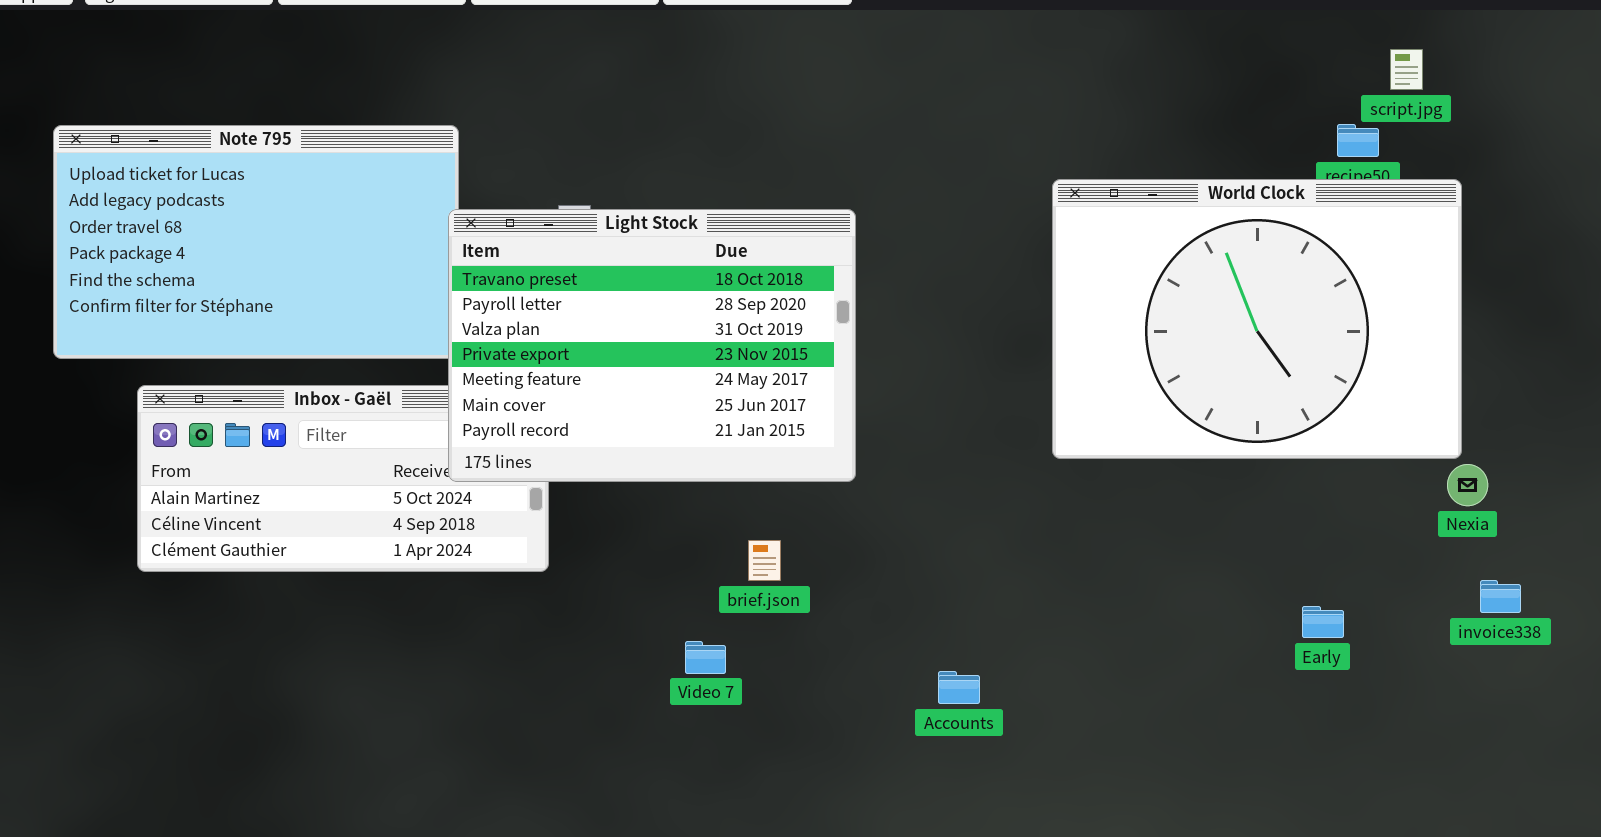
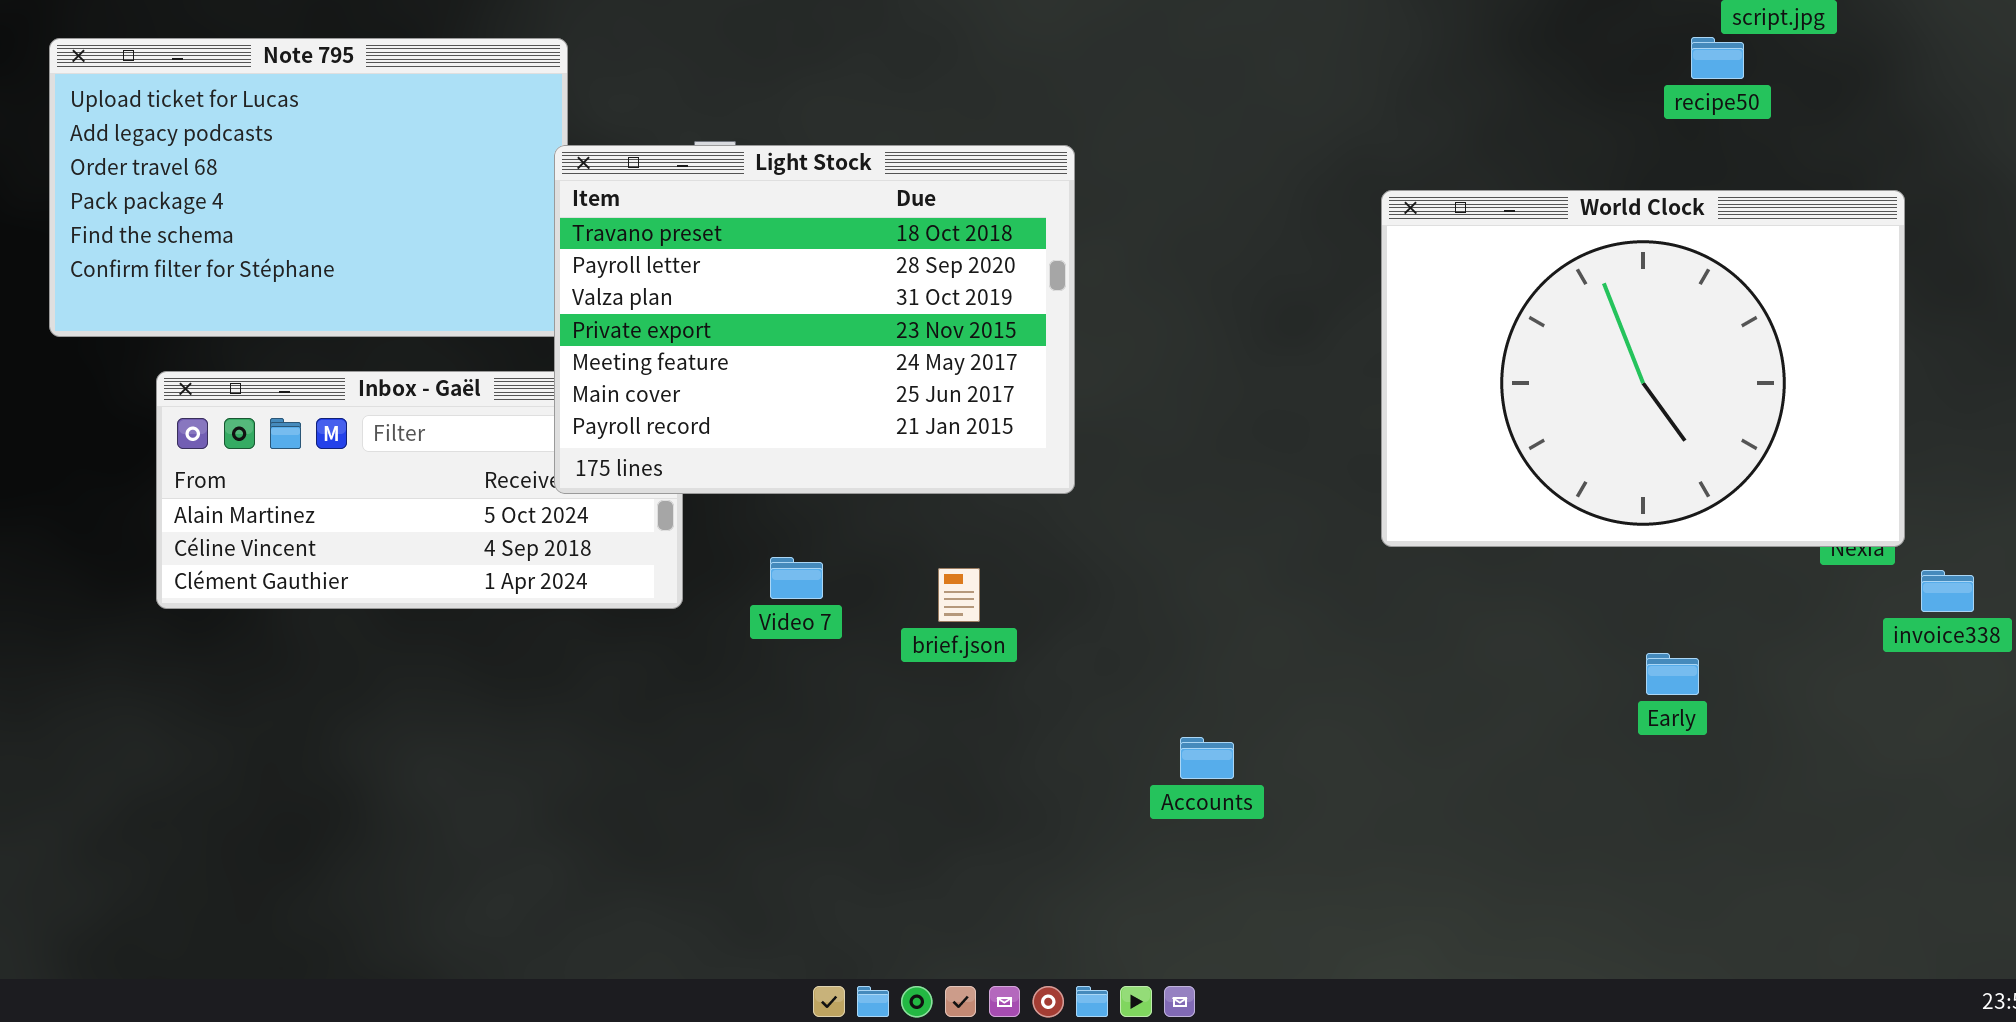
World Clock: [1052,179,1462,459] -> [1381,190,1905,547], moved
invoice338: [1480,580,1521,613] -> [1921,570,1974,612], moved
Video 7: [685,641,726,674] -> [770,557,823,599], moved

